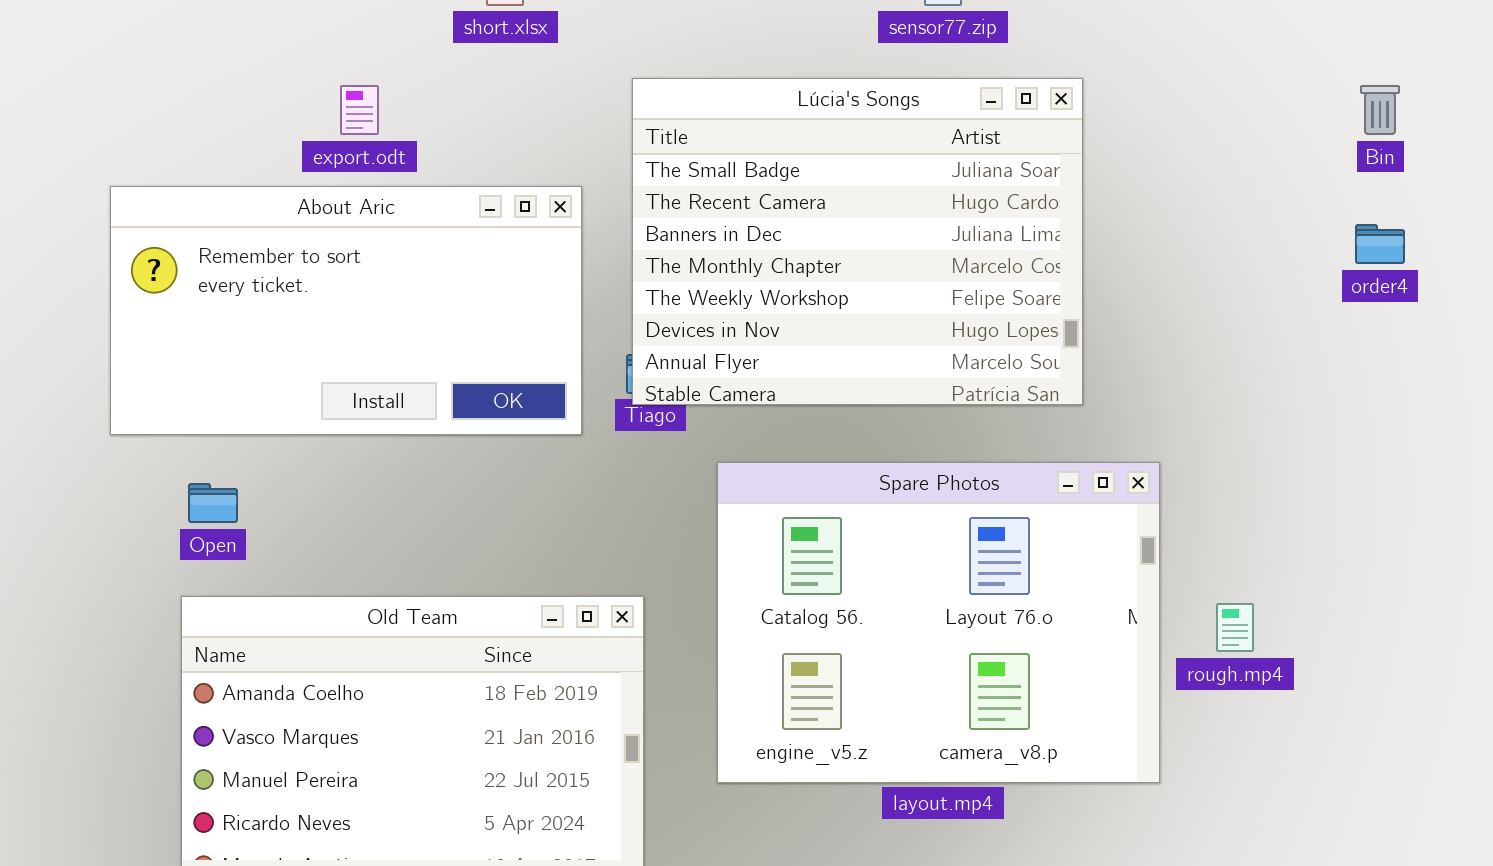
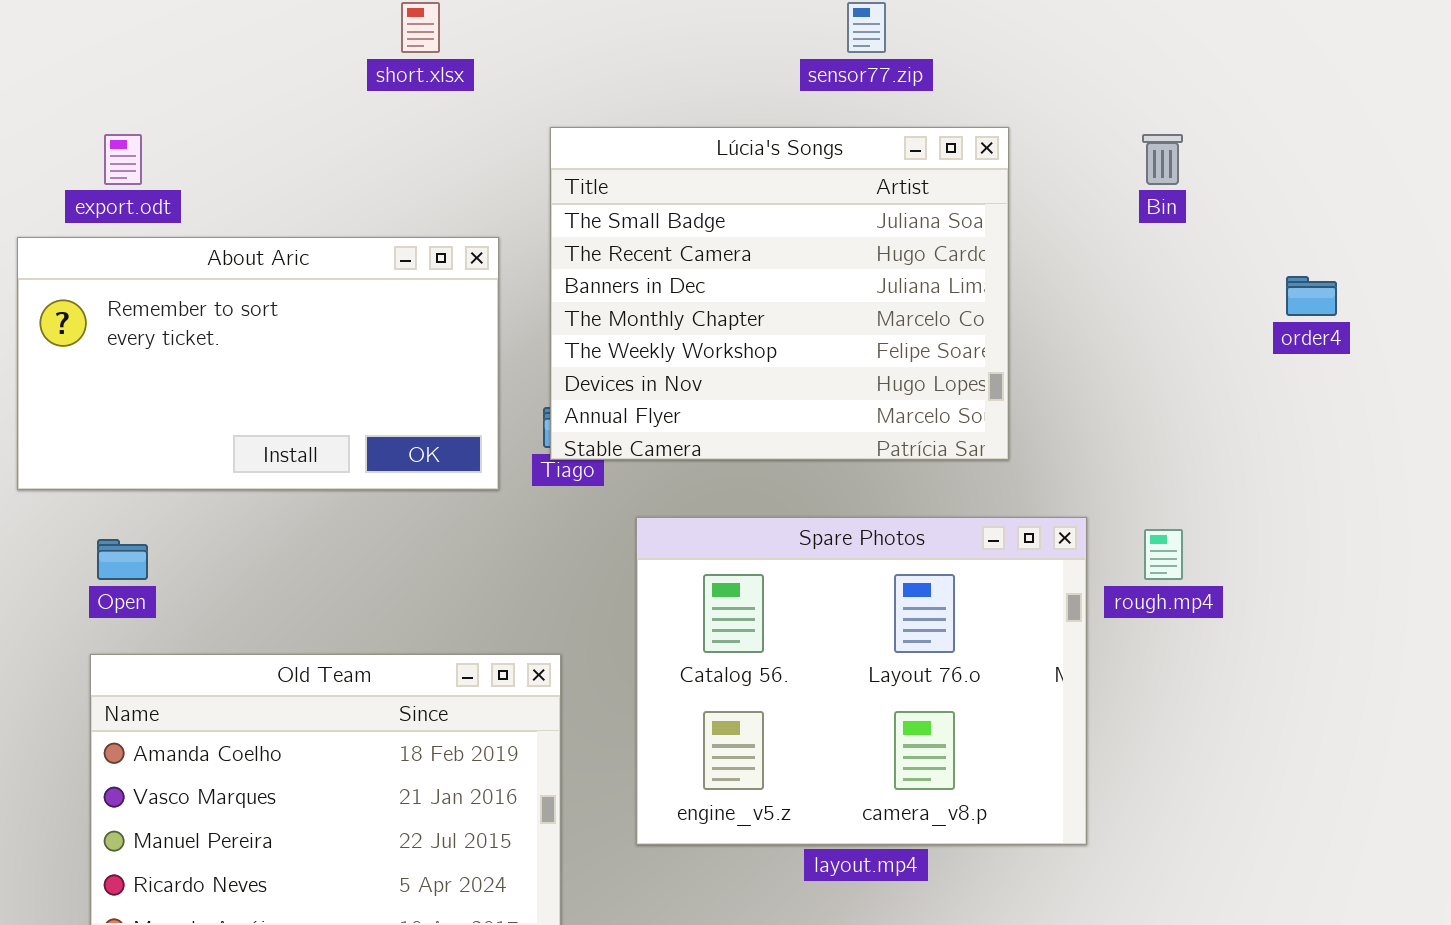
export.odt: [340,85,379,135] -> [104,134,142,185], moved
Bin: [1360,85,1400,135] -> [1142,134,1183,185], moved
rough.mp4: [1216,603,1254,652] -> [1144,529,1183,580], moved

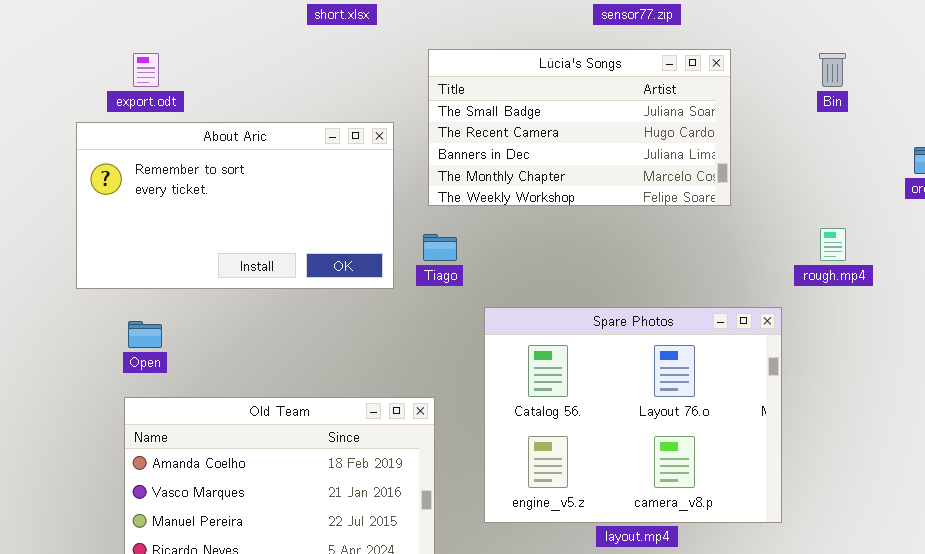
Lúcia's Songs: [550,127,1009,460] -> [428,49,731,206], resized
rough.mp4: [1144,529,1183,580] -> [820,228,846,261], moved

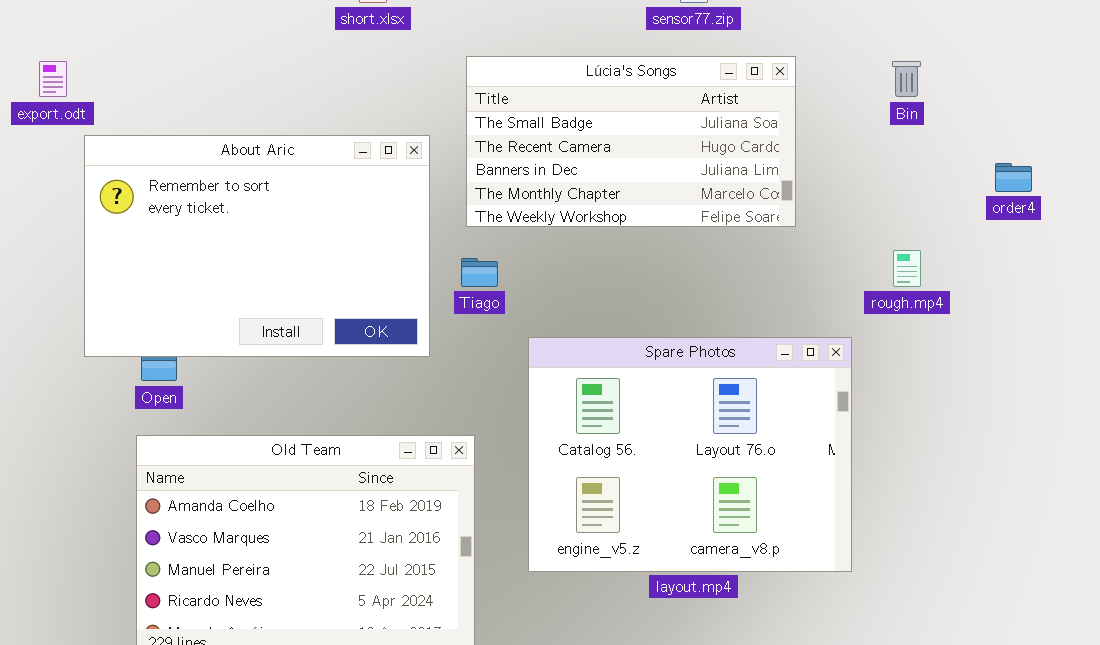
export.odt: [133,53,159,87] -> [39,61,67,97], moved
About Aric: [76,122,394,289] -> [84,135,430,357], resized

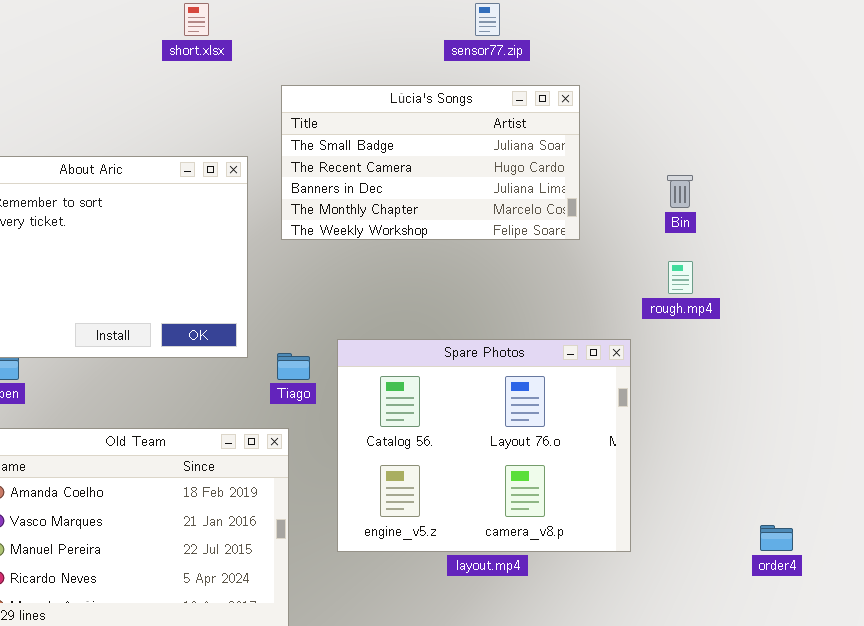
Bin: [892,61,921,97] -> [667,175,693,208], moved
order4: [995,163,1032,192] -> [760,525,793,551], moved
Tiago: [461,258,498,287] -> [277,353,310,380], moved

